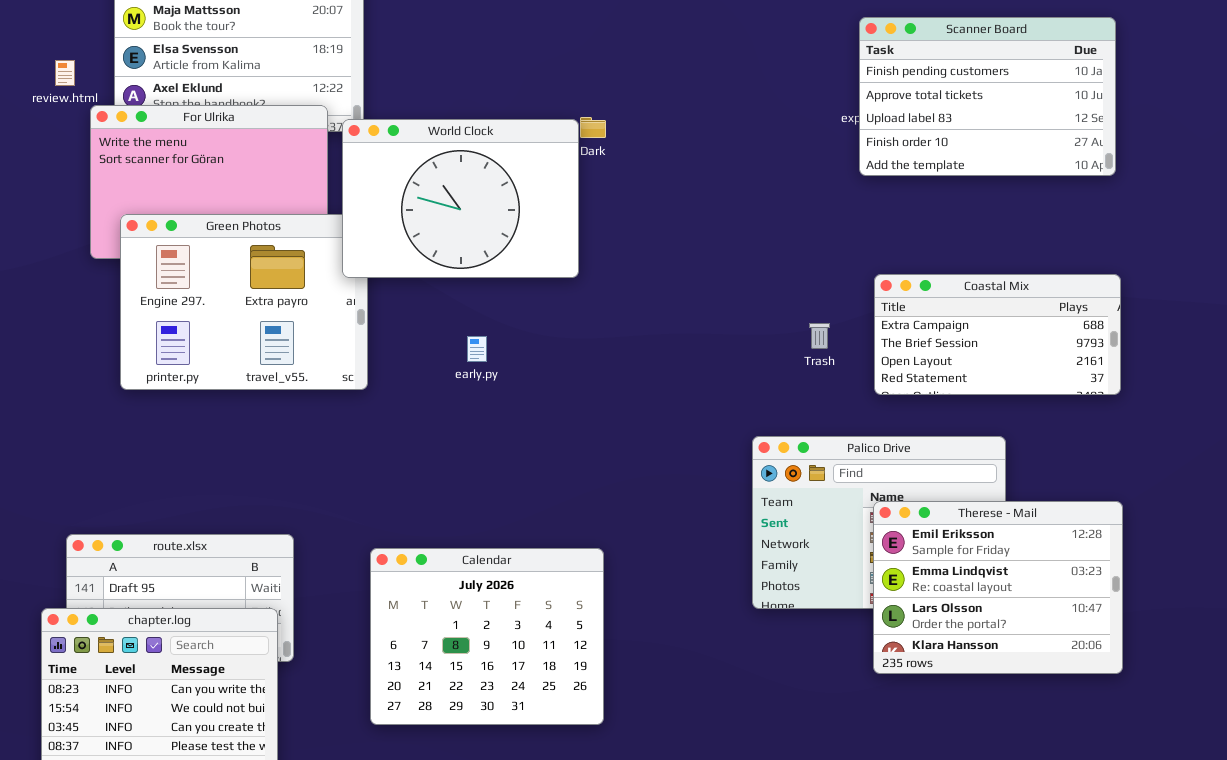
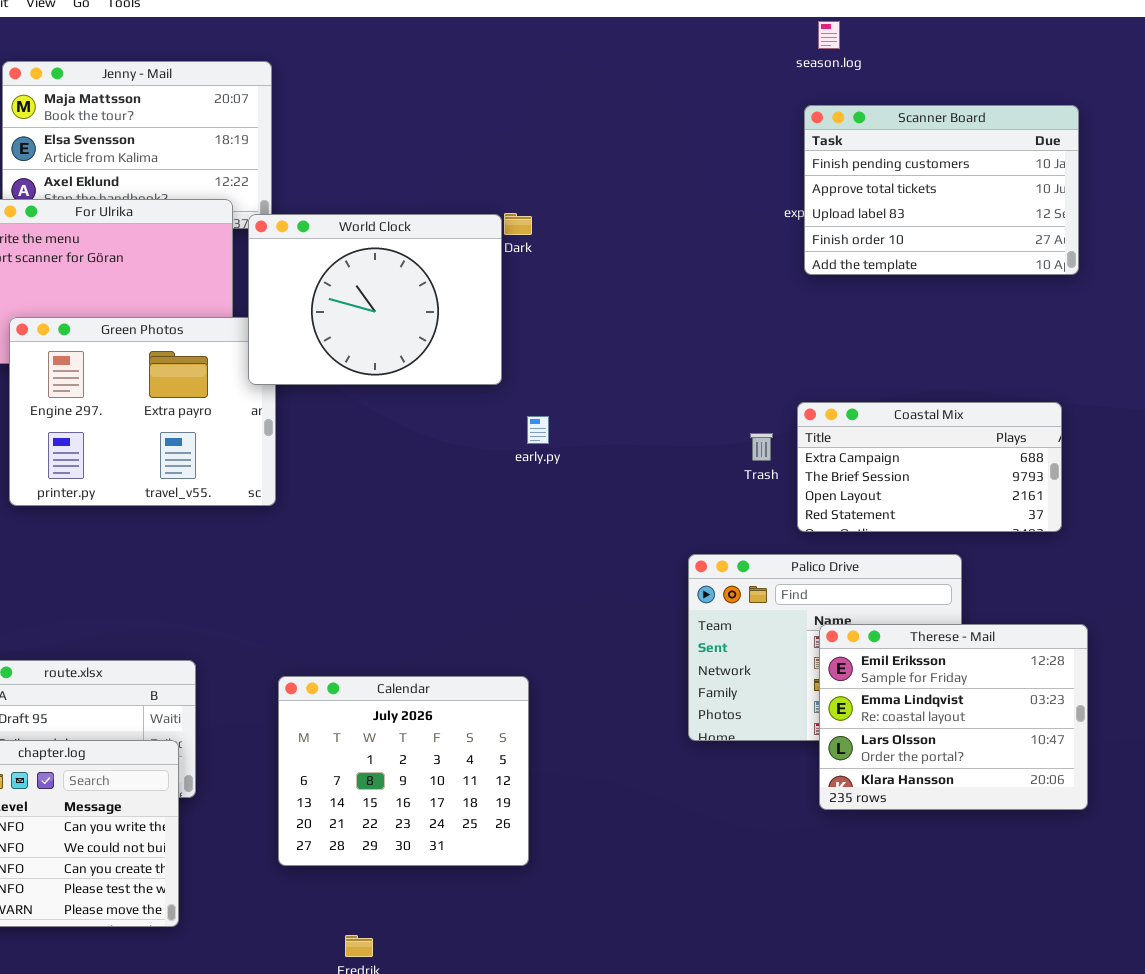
Coastal Mix: [874,274,1121,395] -> [797,402,1062,532], moved
early.py: [467,336,487,362] -> [527,416,549,444], moved

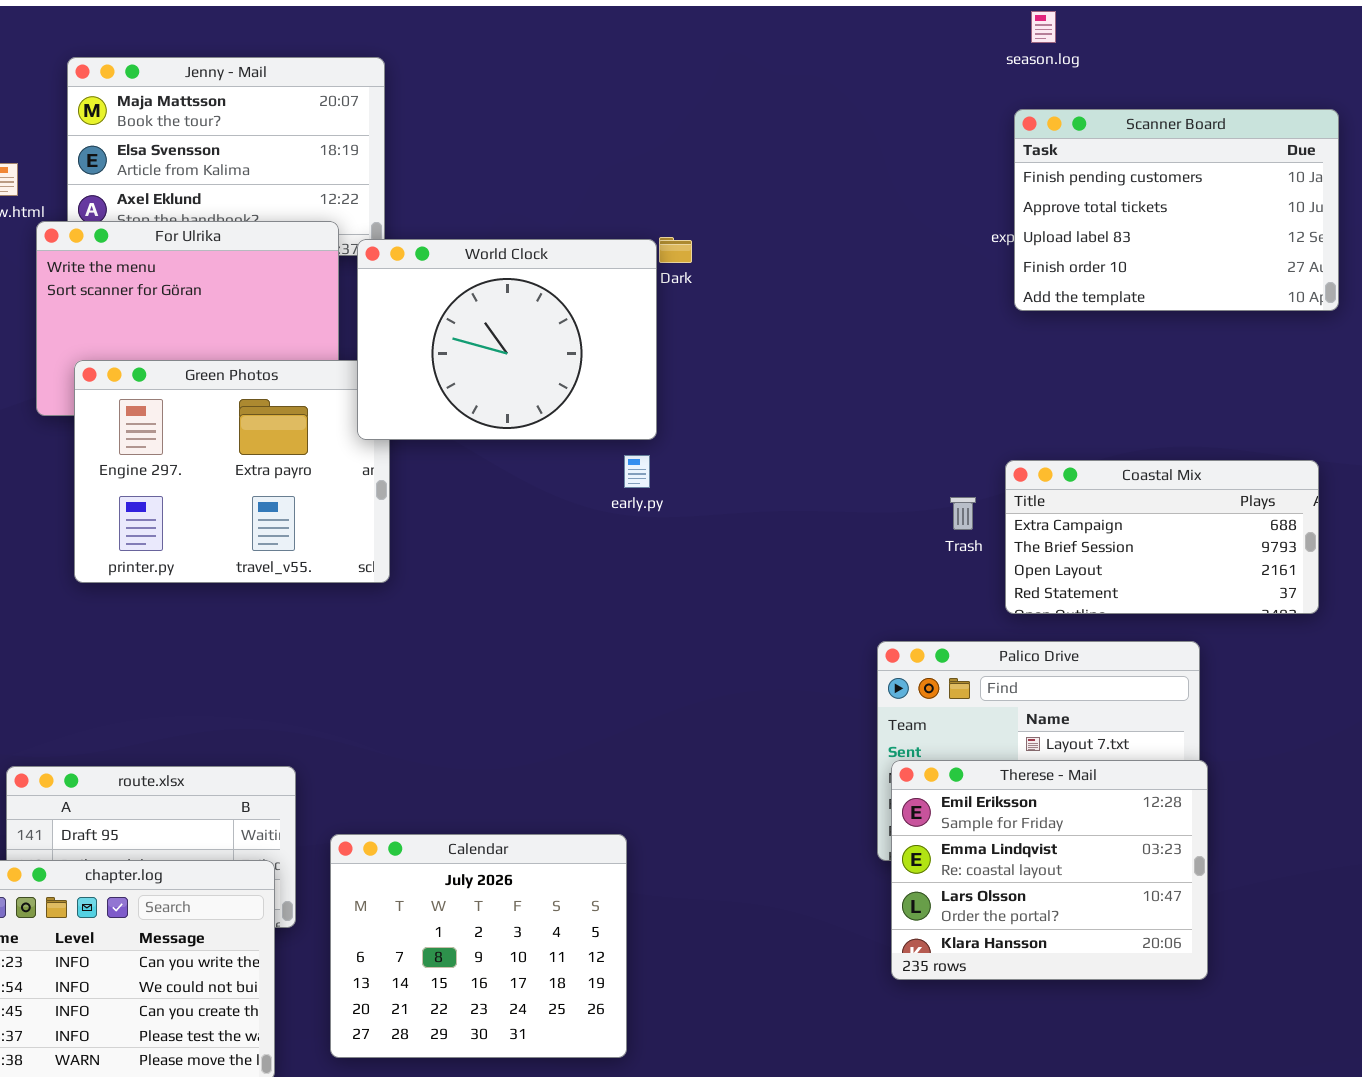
early.py: [527,416,549,444] -> [624,455,650,488], moved
Therese - Mail: [819,624,1088,810] -> [891,760,1208,980], moved
Calendar: [278,676,529,866] -> [330,834,627,1058], moved

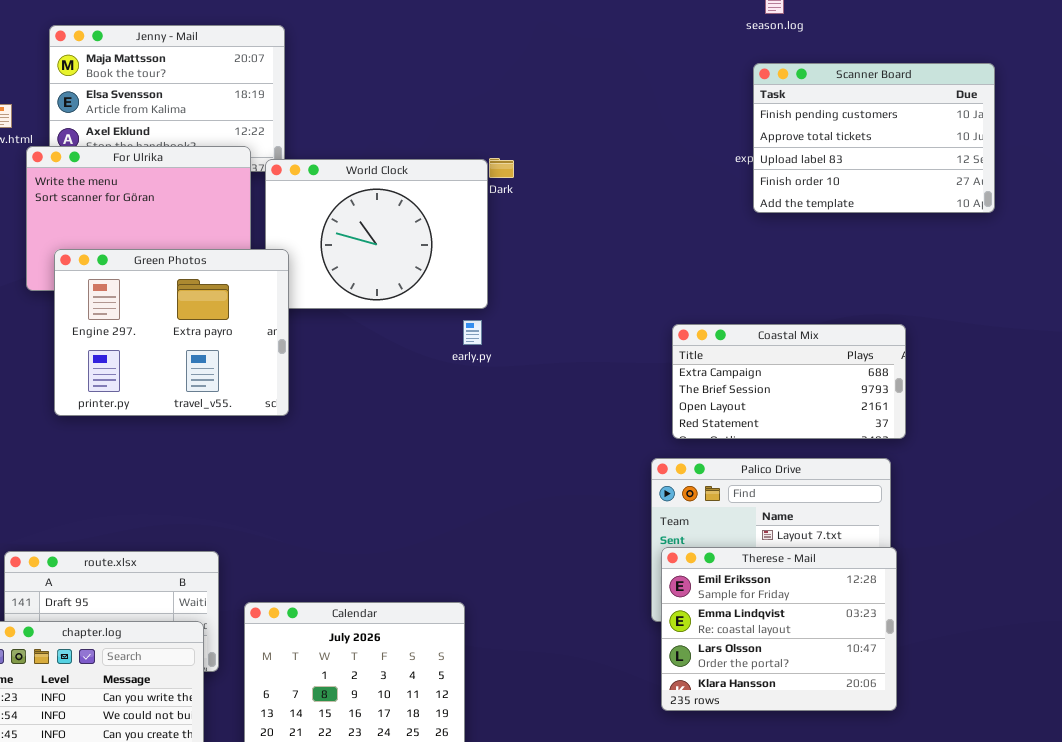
Green Photos: [74,360,390,583] -> [54,249,289,416], raised
Coastal Mix: [1005,460,1319,614] -> [672,324,906,439], moved

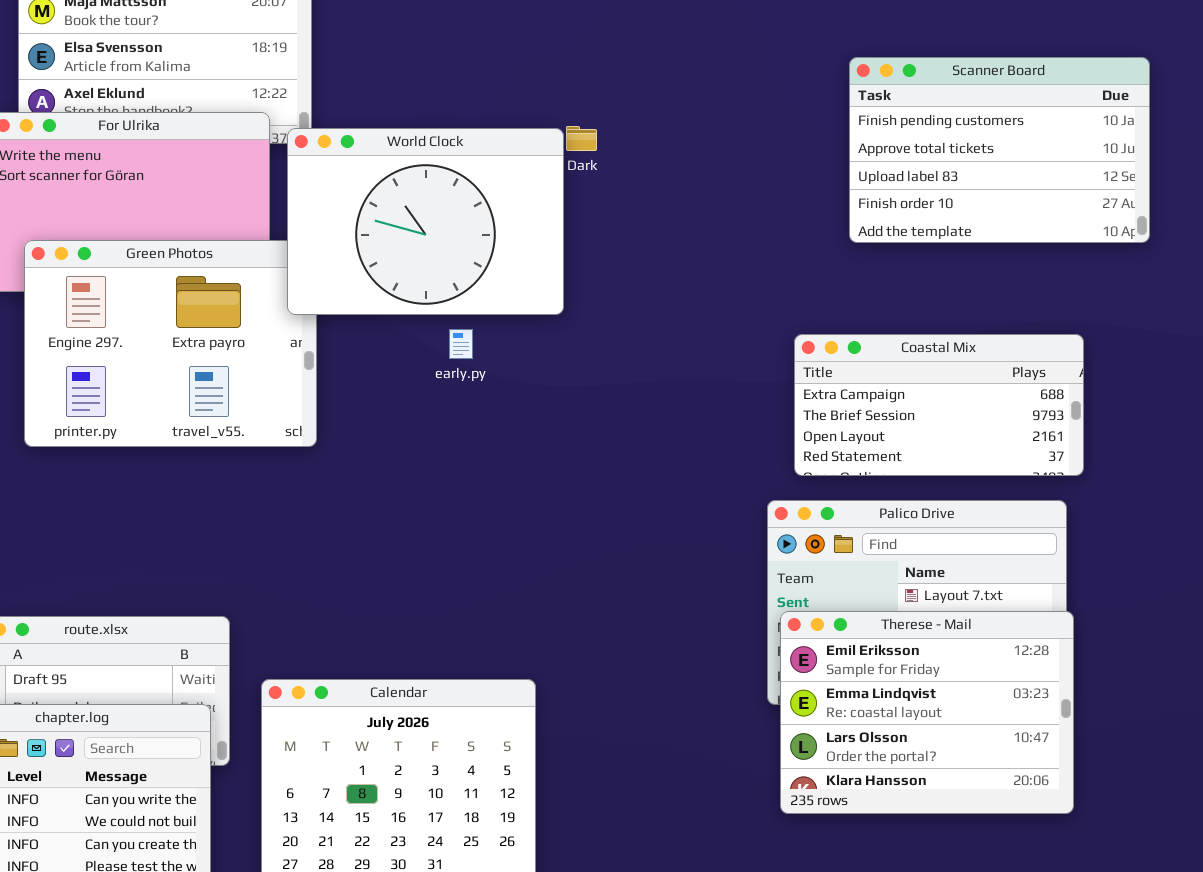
Scanner Board: [753,63,995,213] -> [849,57,1150,243], moved
World Clock: [265,159,488,309] -> [287,128,564,315], raised
early.py: [463,320,482,345] -> [449,329,473,359], moved

